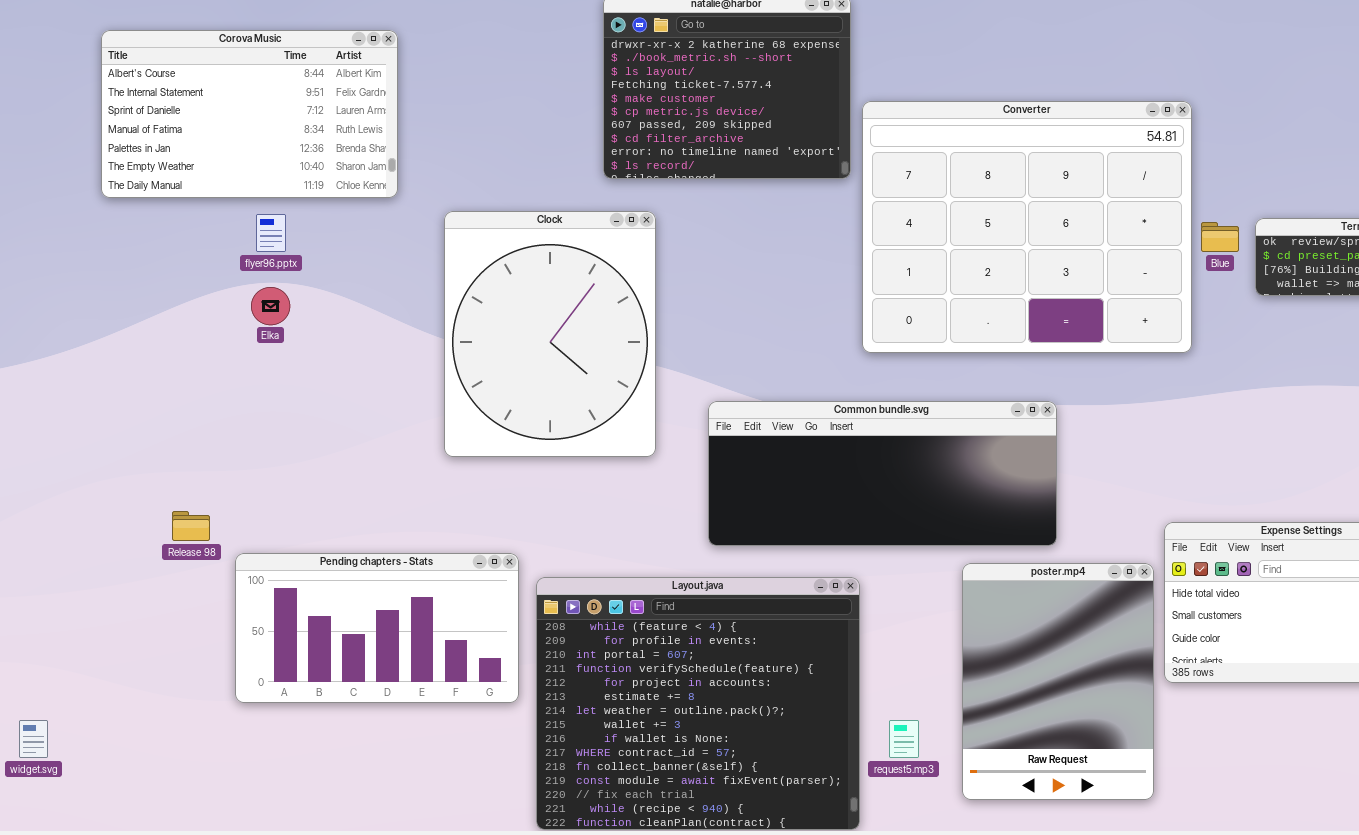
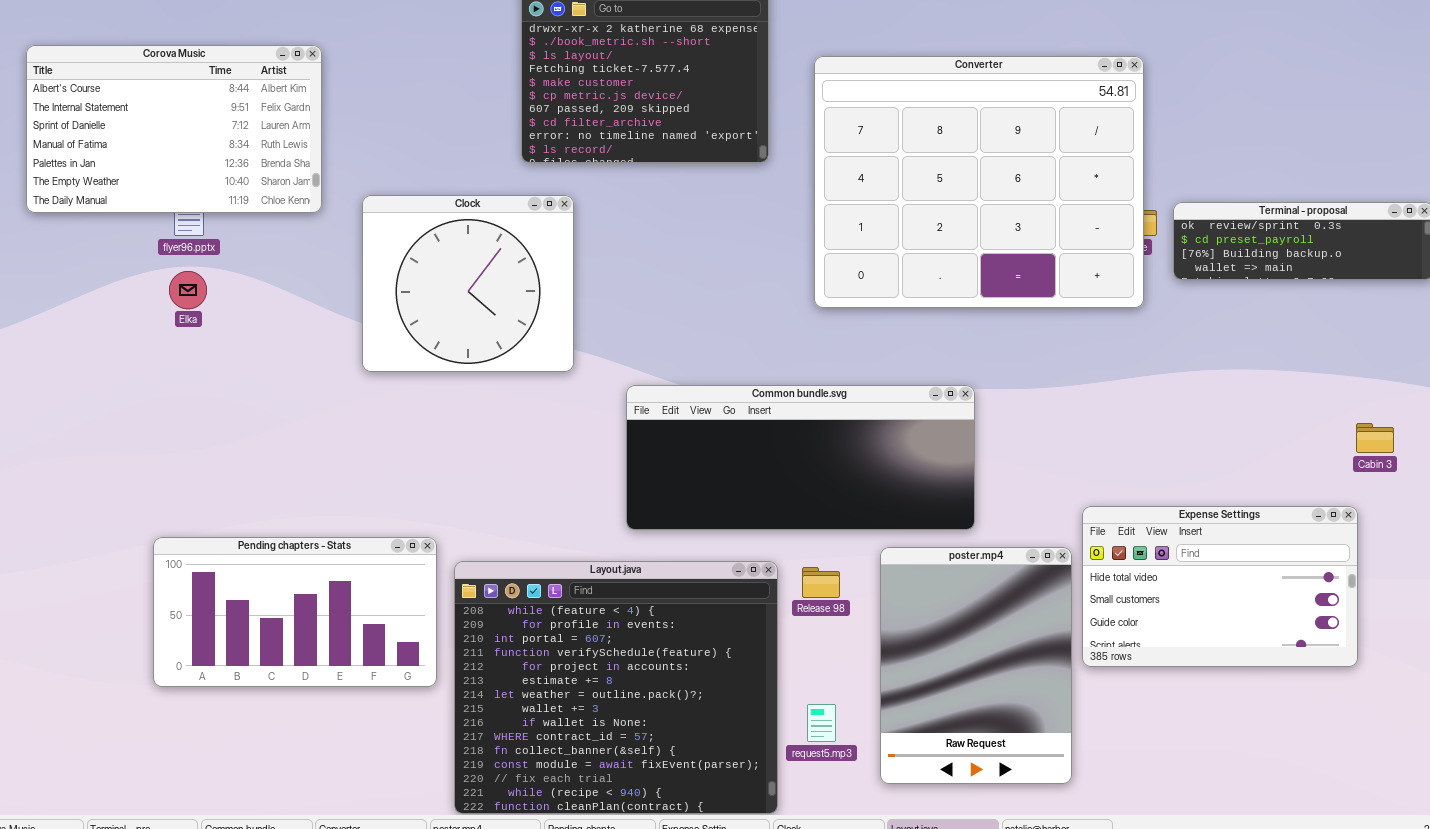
Corova Music: [101,30,398,198] -> [26,45,322,213], moved
Converter: [862,101,1192,353] -> [814,56,1144,308], moved
Clock: [444,211,656,457] -> [362,195,574,372], resized
Release 98: [172,511,210,541] -> [802,567,840,598], moved

